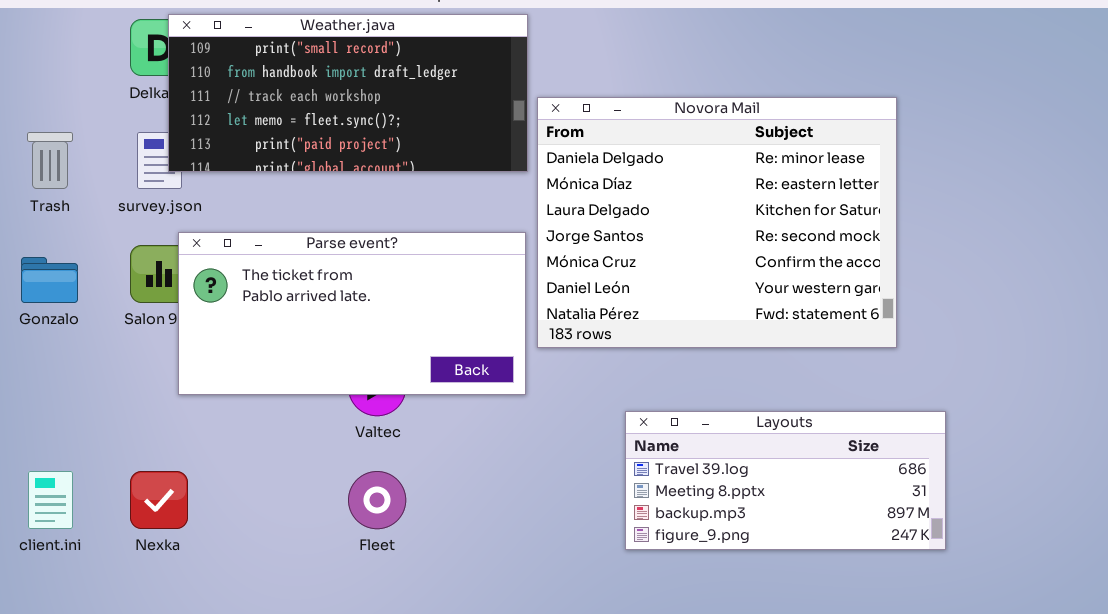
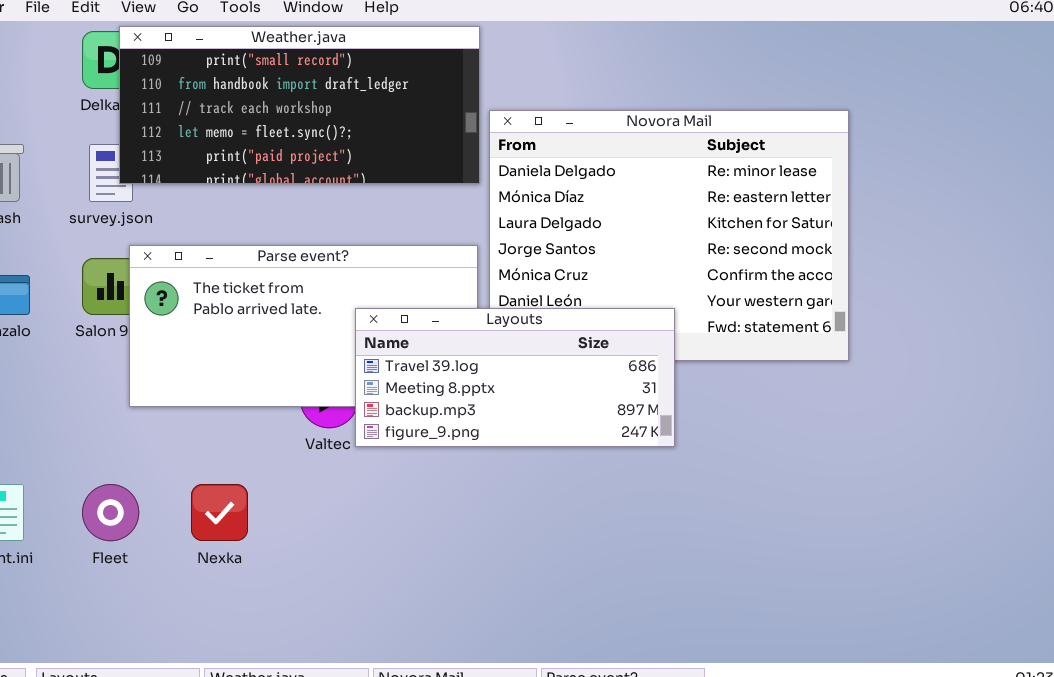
Layouts: [625,411,946,550] -> [355,308,675,447], moved
Nexka: [130,471,188,529] -> [191,484,248,541], moved
Fleet: [348,471,406,529] -> [82,484,139,541], moved

